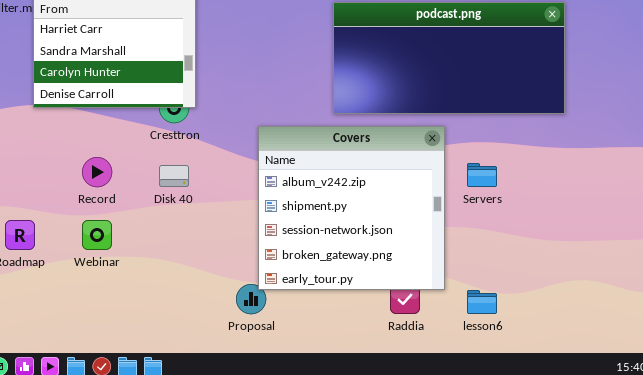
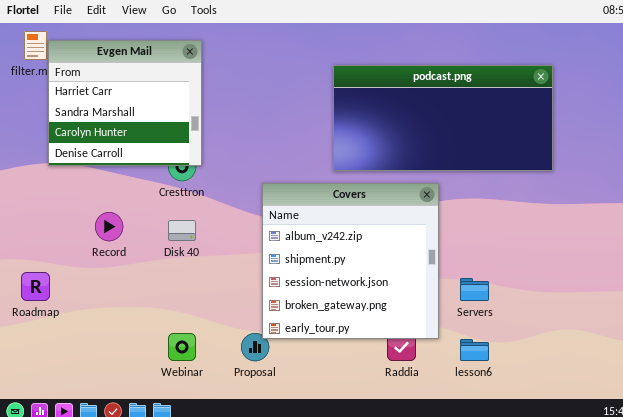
Servers: [467,163,497,187] -> [460,278,489,301], moved
Webinar: [82,220,112,250] -> [168,333,196,361], moved

